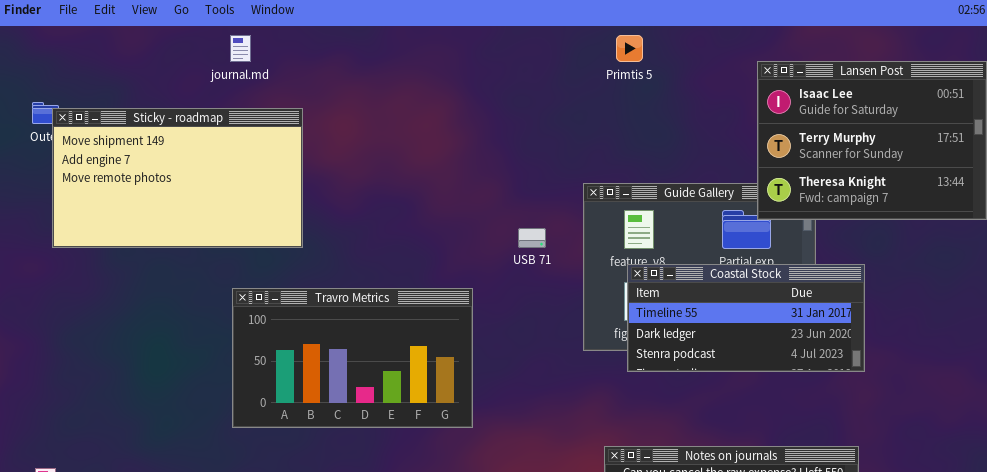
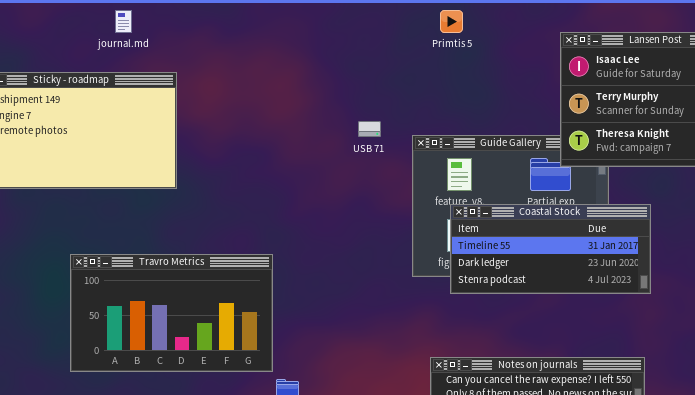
USB 71: [518,228,546,248] -> [358,121,381,137], moved
Travro Metrics: [232,288,473,428] -> [70,254,273,372], moved

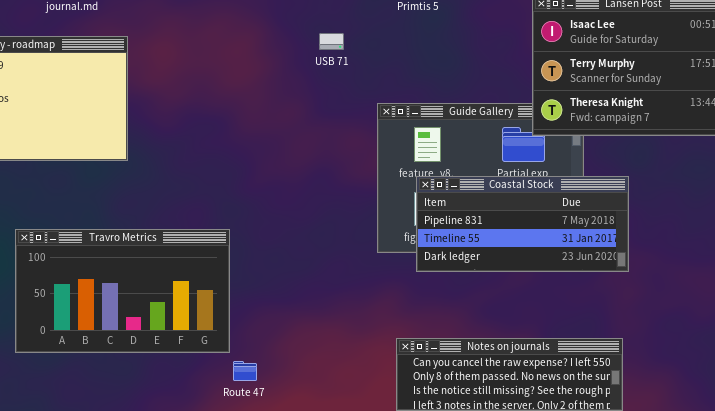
USB 71: [358,121,381,137] -> [319,33,344,50], moved
Coastal Stock: [450,204,651,294] -> [416,176,629,272], scrolled up 1 row

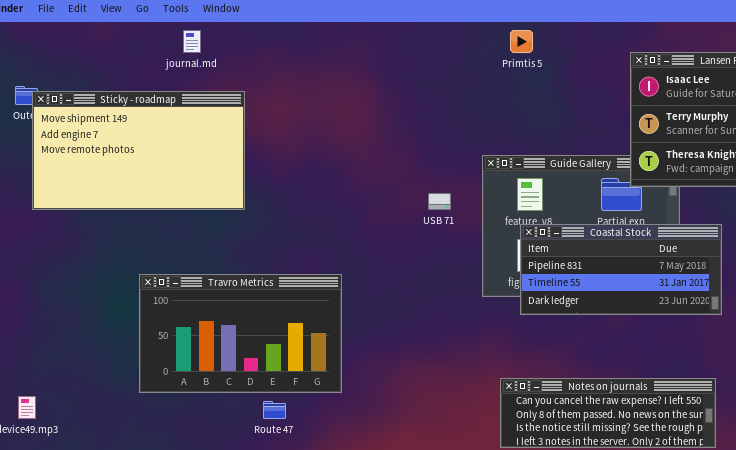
USB 71: [319,33,344,50] -> [428,193,451,210], moved
Route 47: [233,361,257,381] -> [263,401,286,419], moved

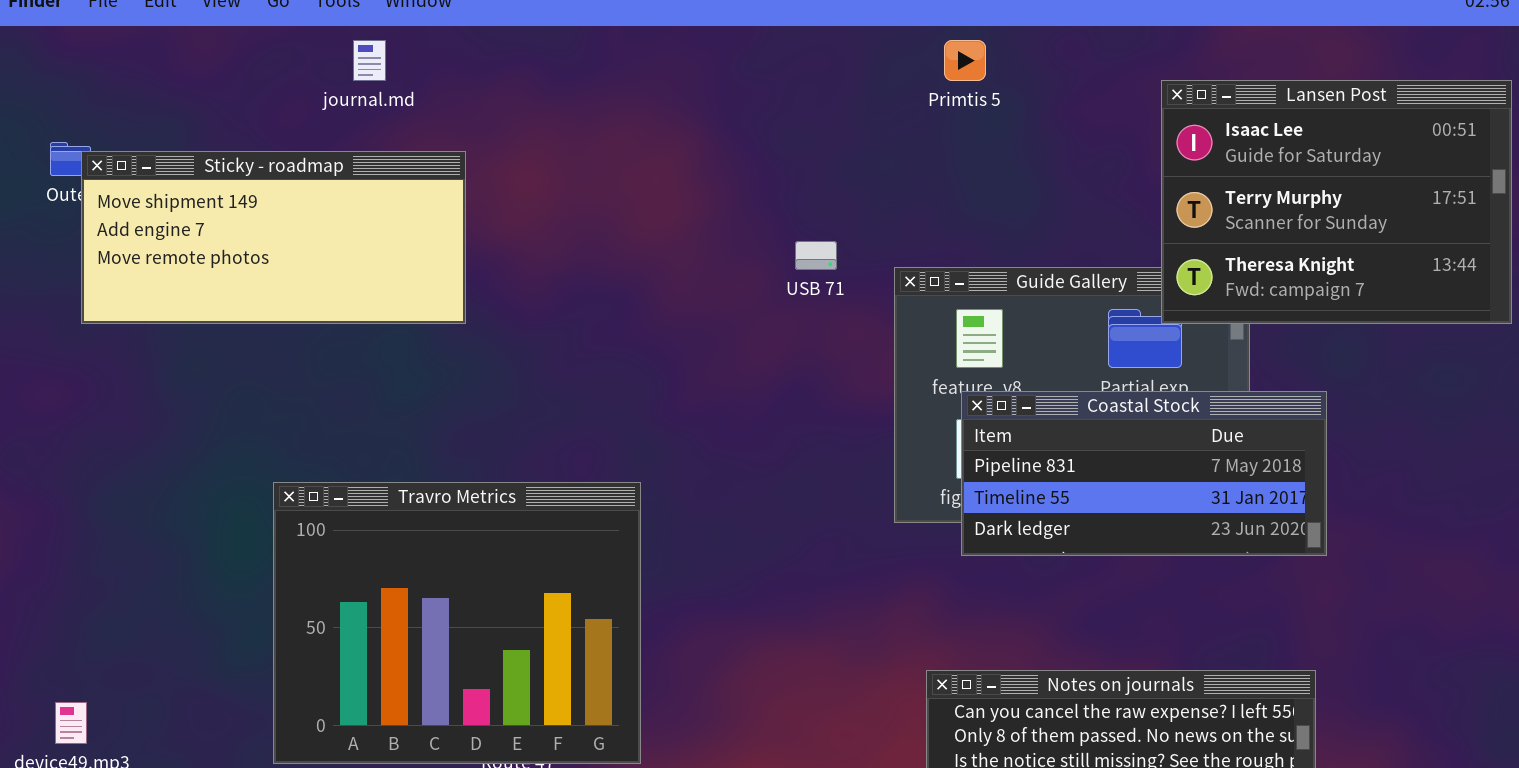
Sticky - roadmap: [32,91,245,210] -> [81,151,466,324], resized
USB 71: [428,193,451,210] -> [795,241,837,270], moved
Travro Metrics: [139,274,342,393] -> [273,482,641,764], resized

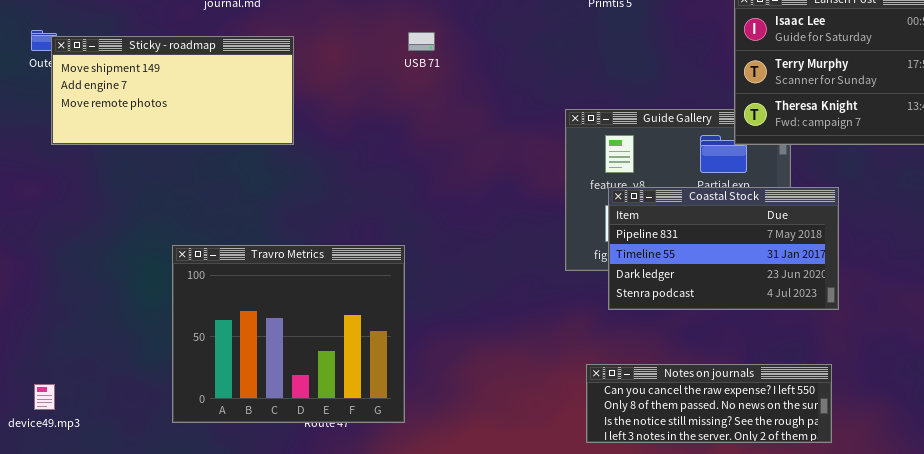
USB 71: [795,241,837,270] -> [408,32,435,51], moved
Coastal Stock: [961,391,1327,556] -> [608,187,839,310], resized

